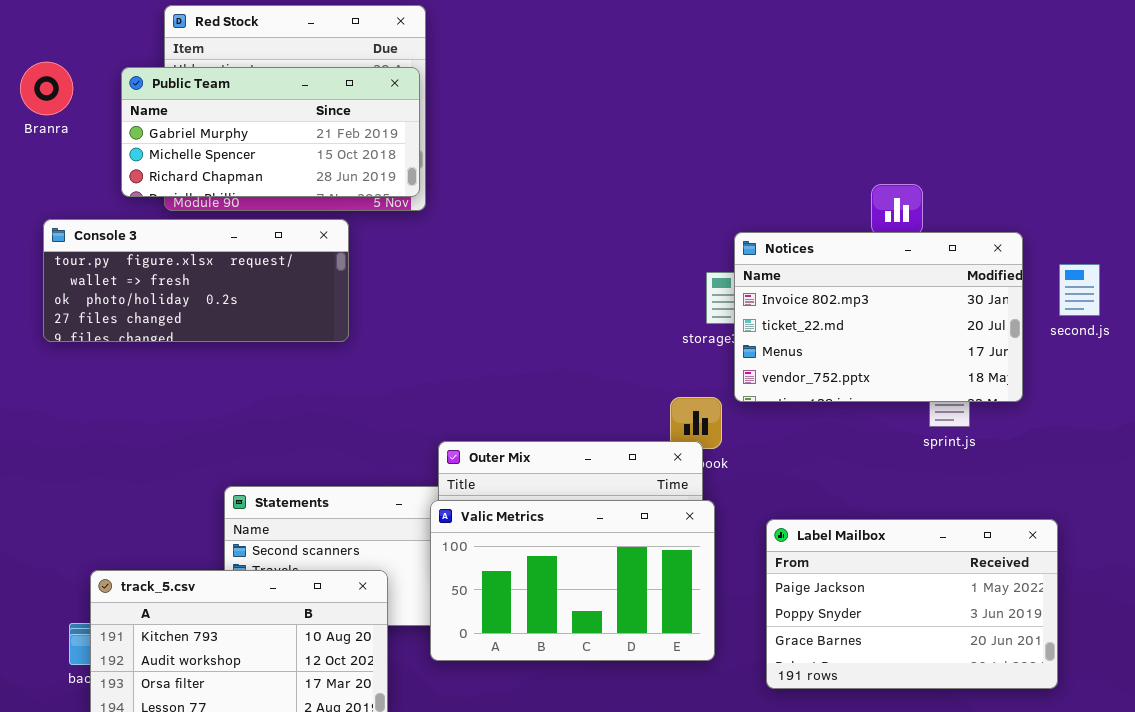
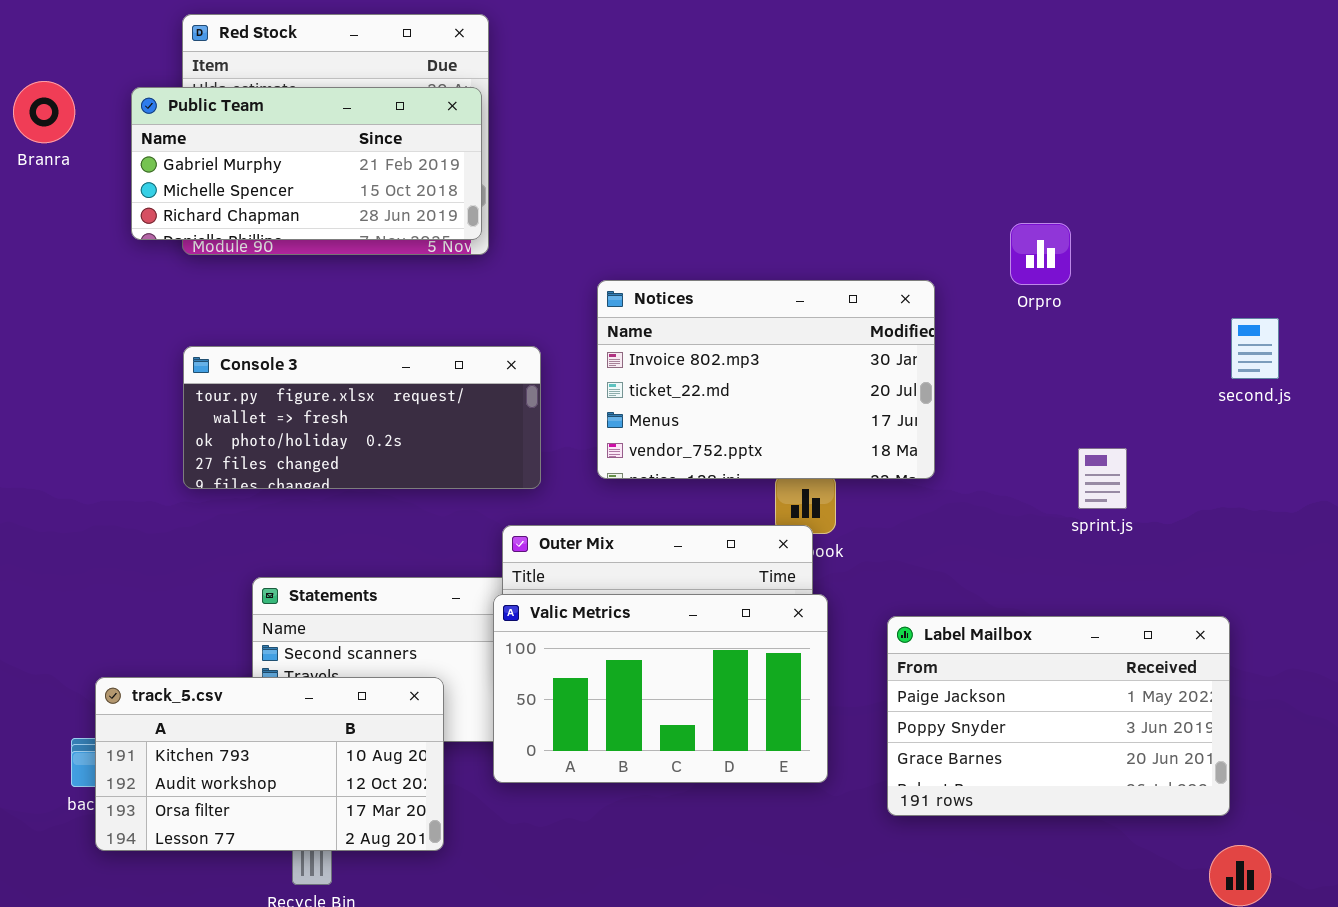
Console 3: [43,219,349,342] -> [183,346,541,489], moved
Notices: [734,232,1023,402] -> [597,280,935,479], moved

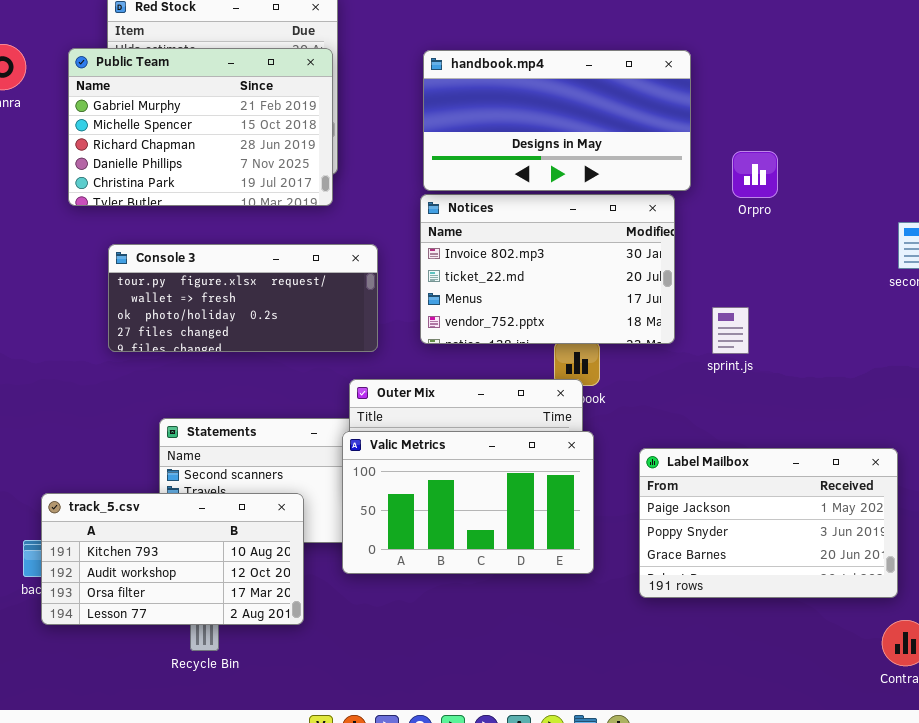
Public Team: [131,87,482,240] -> [68,48,333,206], resized
handbook.mp4: none -> [423,50,691,191], opened
sprint.js: [1078,448,1127,509] -> [712,307,749,354], moved

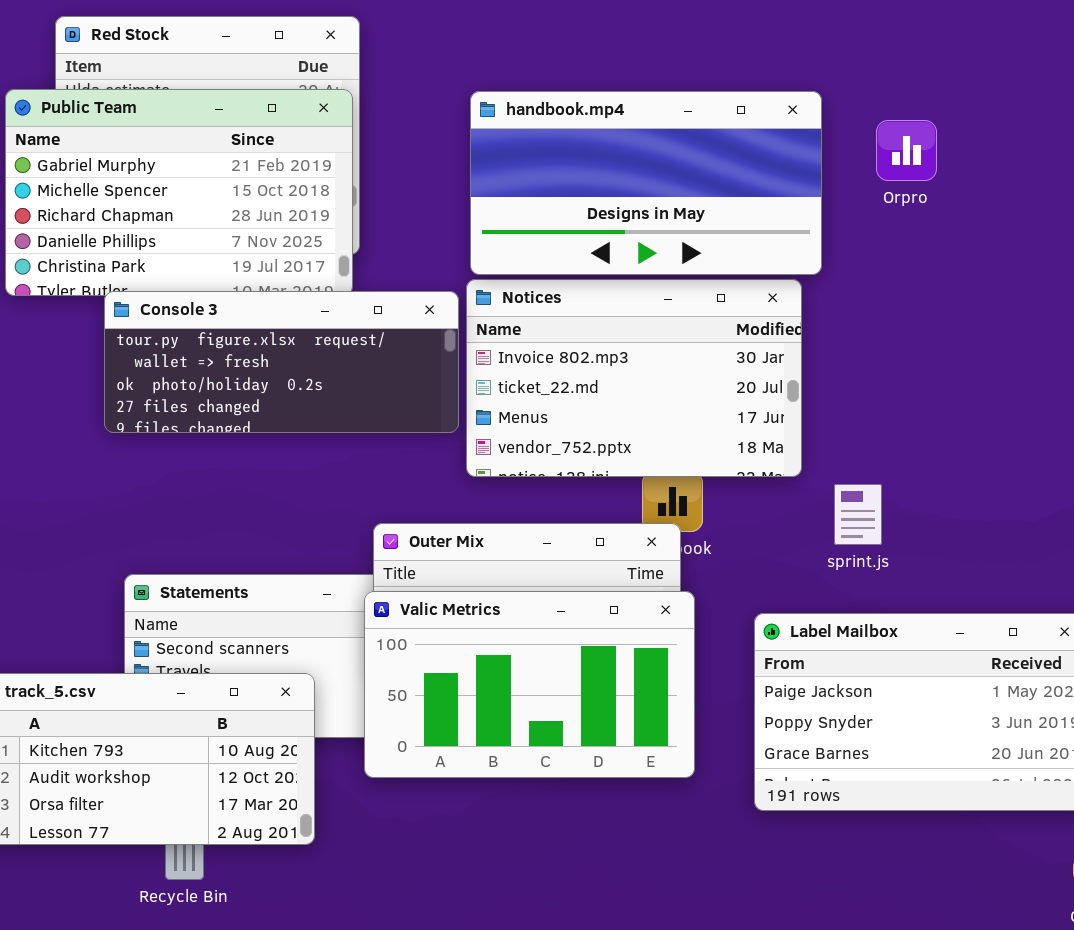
Orpro: [732,151,778,198] -> [876,120,937,181], moved
Console 3: [108,244,378,352] -> [104,291,459,433], moved
sprint.js: [712,307,749,354] -> [834,484,882,545], moved

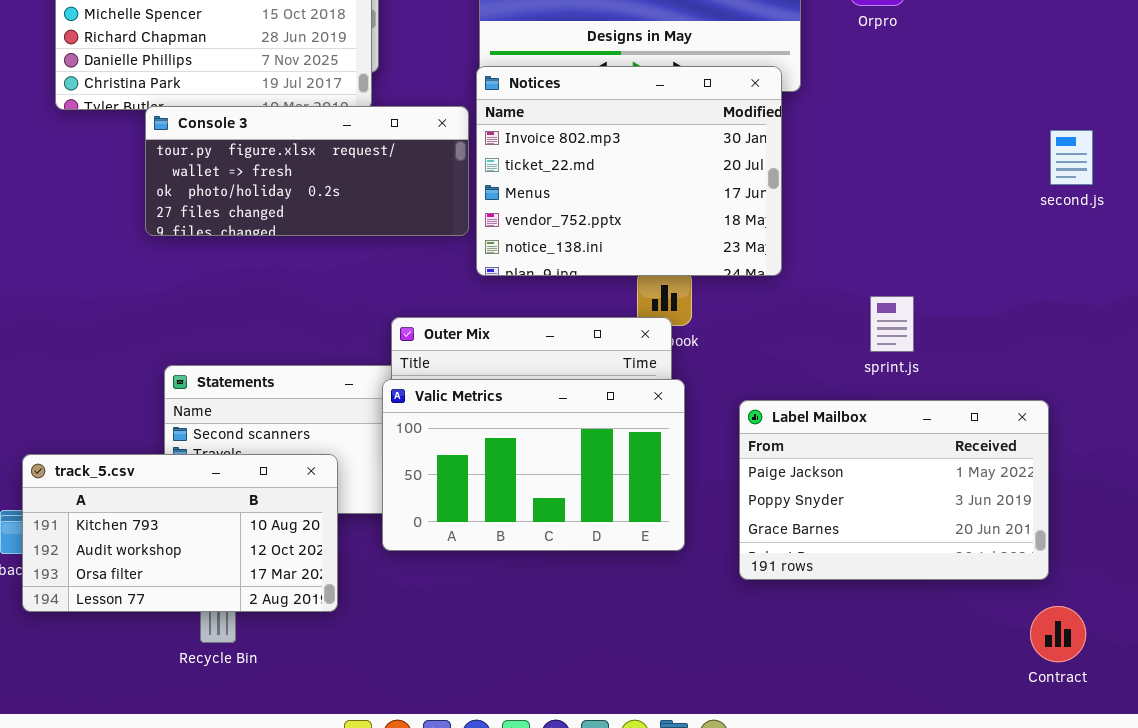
Notices: [466,279,802,477] -> [476,66,782,276], resized
sprint.js: [834,484,882,545] -> [870,296,914,352], moved

